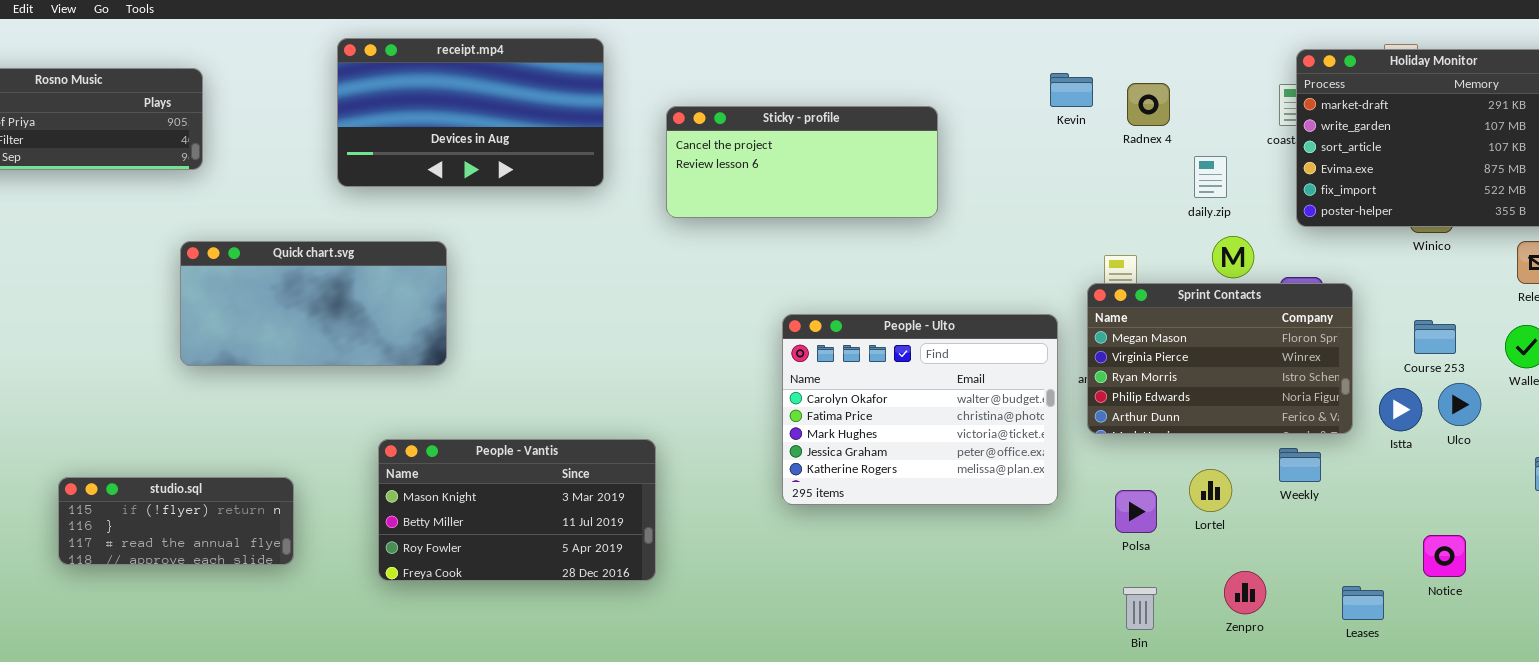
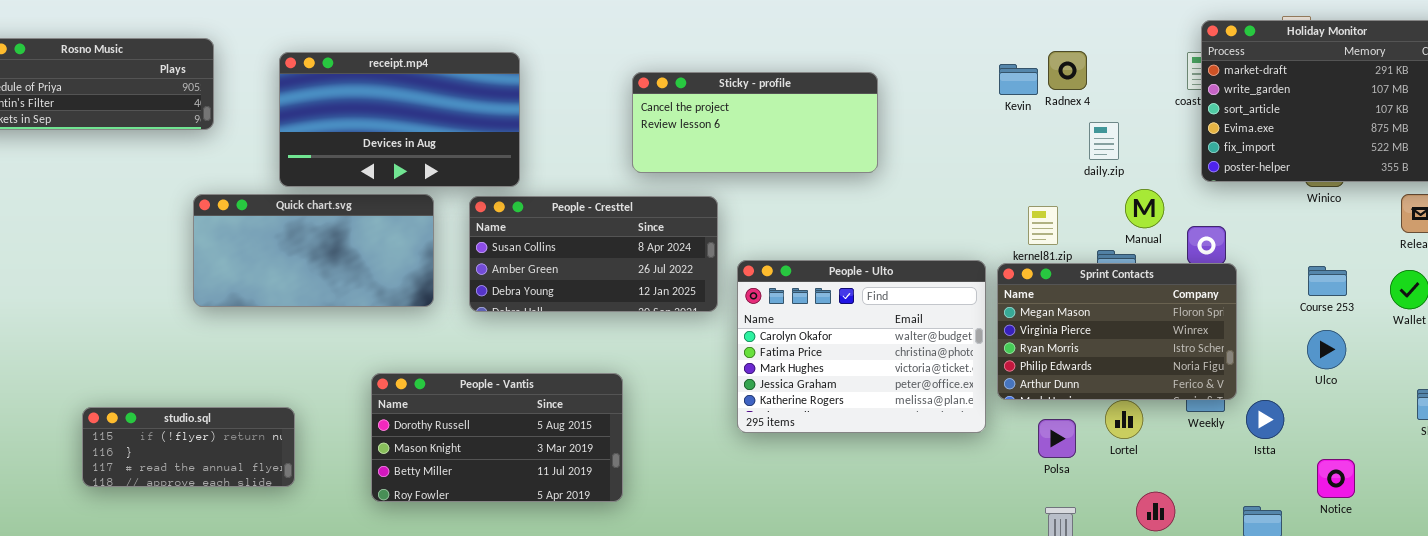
receipt.mp4: [337,38,604,187] -> [279,52,520,187], moved
Kevin: [1050,73,1093,107] -> [999,64,1038,95], moved
daily.zip: [1194,156,1227,198] -> [1089,122,1119,160], moved
People - Cresttel: none -> [469,196,718,312], opened
Sprint Contacts: [1087,283,1353,434] -> [997,263,1237,400], moved
Ulco: [1438,383,1481,426] -> [1307,330,1346,369], moved
Istta: [1379,388,1422,431] -> [1246,400,1284,439], moved
People - Vantis: [378,439,656,581] -> [371,373,623,502], scrolled up 1 row

